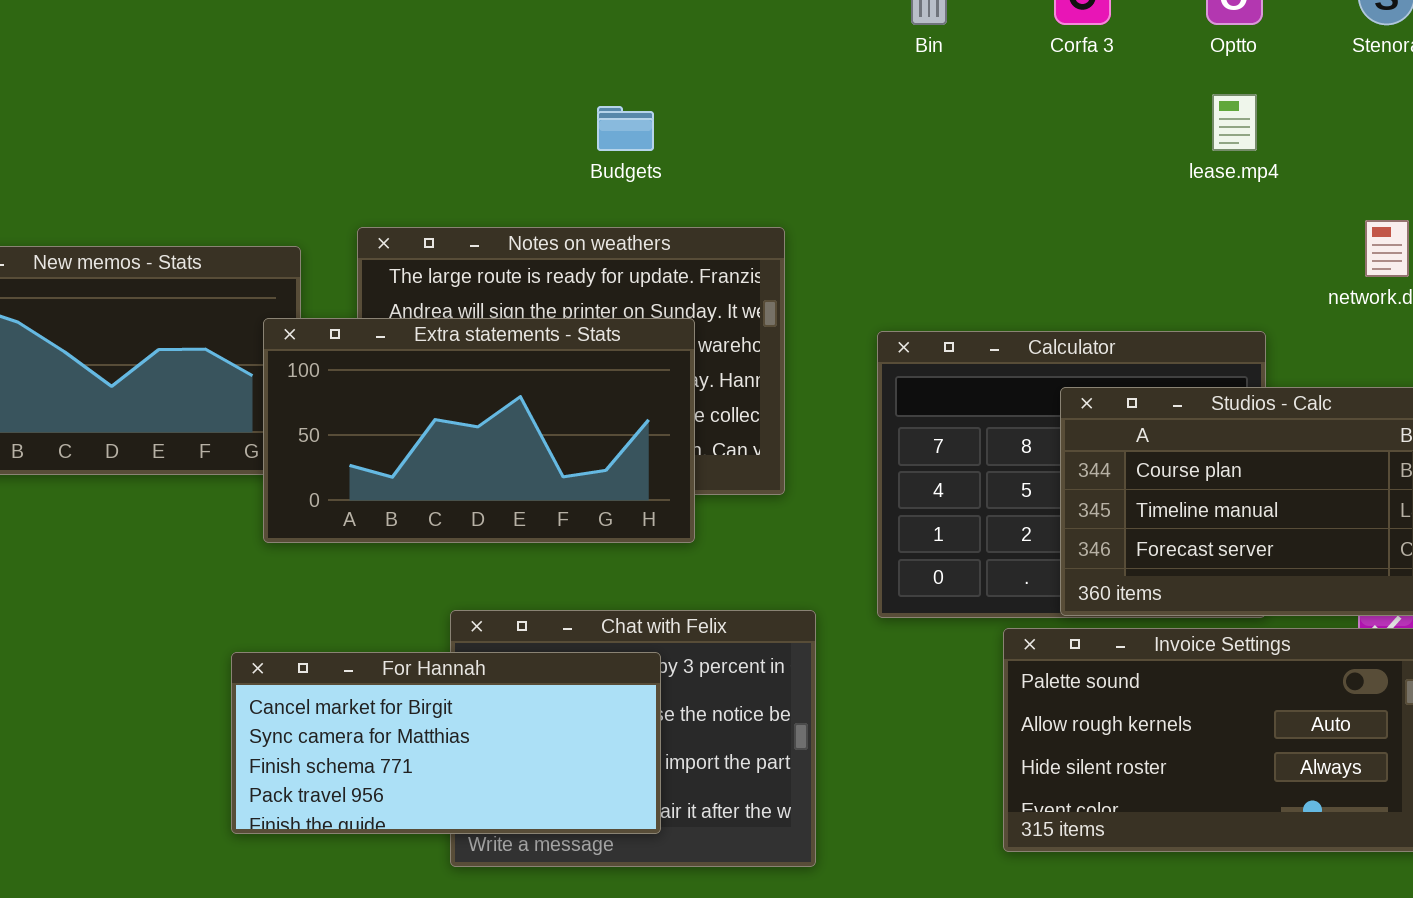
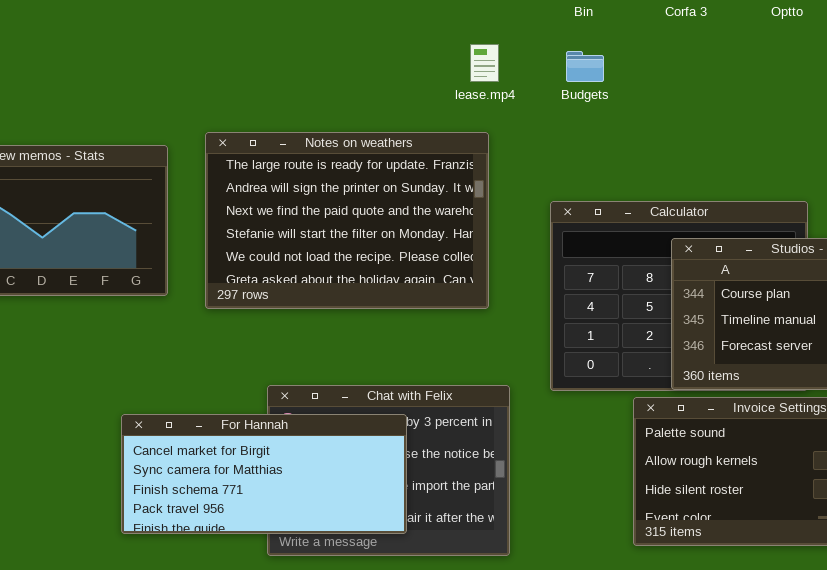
lease.mp4: [1212,94,1257,151] -> [470,44,499,82], moved
Budgets: [597,106,654,151] -> [566,51,604,82], moved
Extra statements - Stats: [263,318,695,543] -> none, closed

